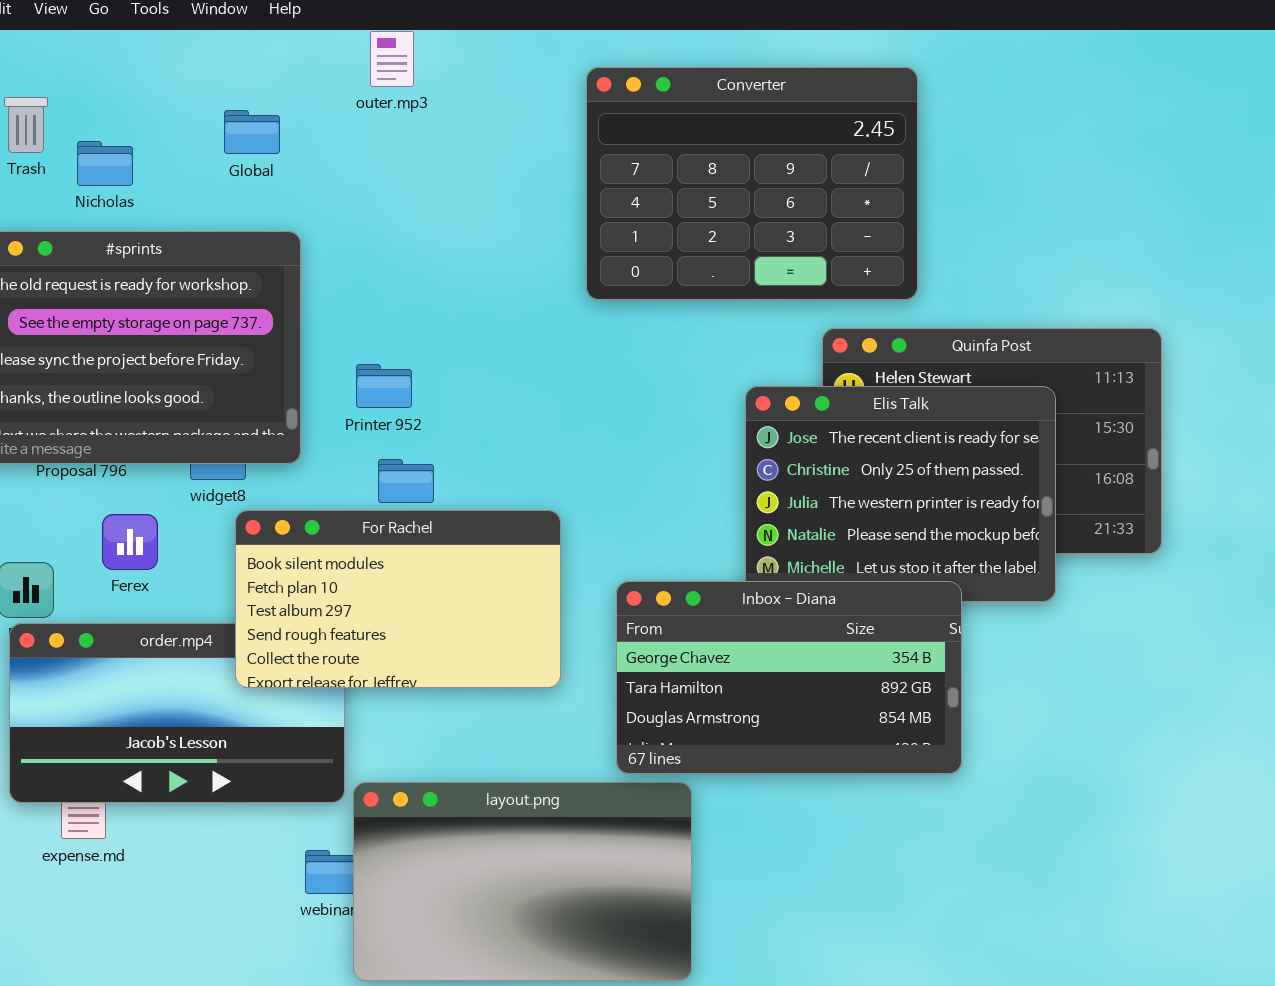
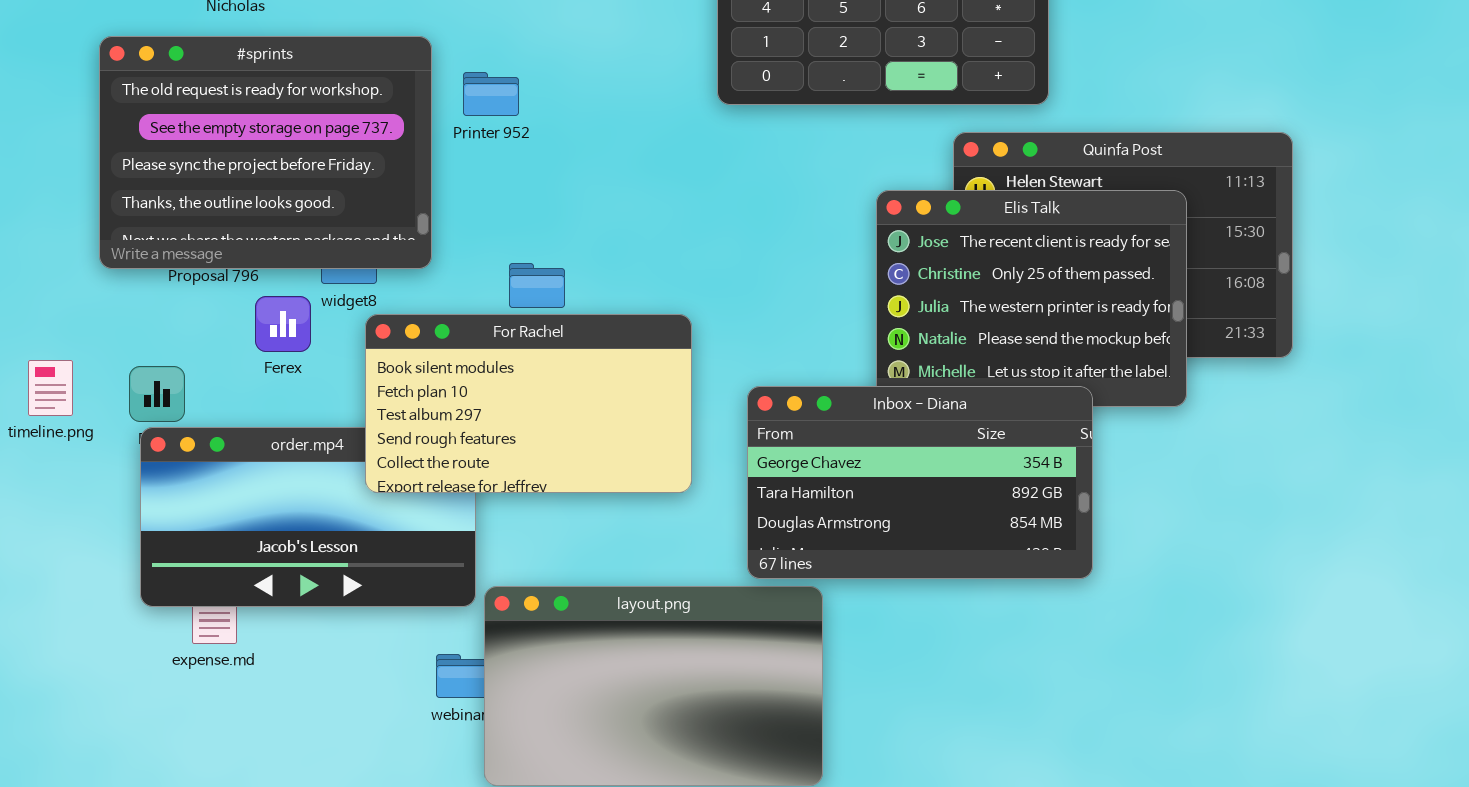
Printer 952: [356,364,412,408] -> [463,72,519,116], moved
Ferex: [102,514,158,570] -> [255,296,311,352], moved

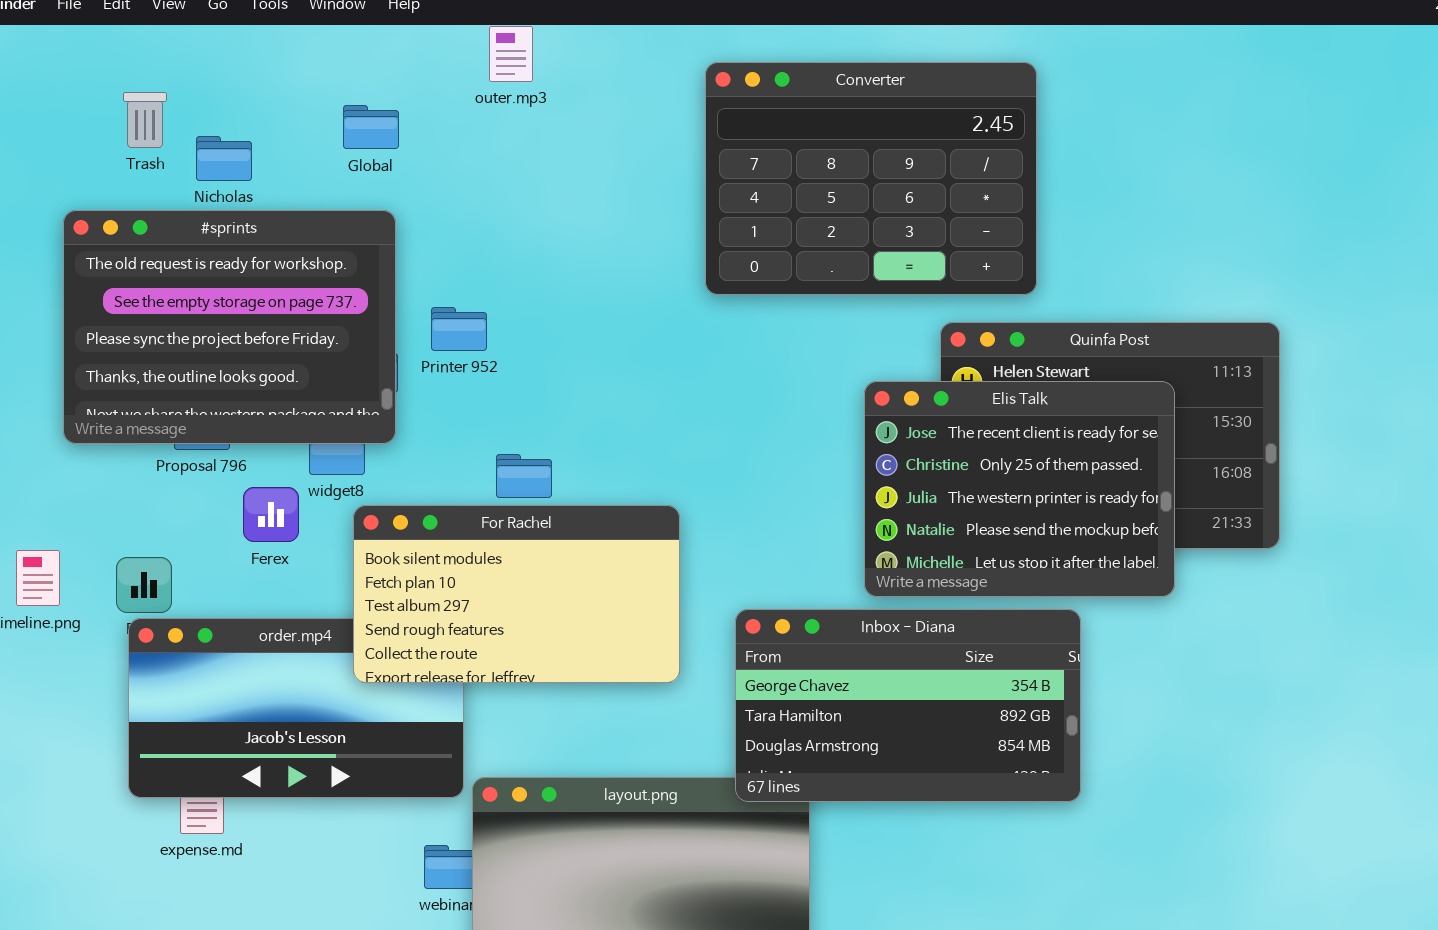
#sprints: [99,36,432,269] -> [63,210,396,444], moved
Printer 952: [463,72,519,116] -> [431,307,487,351], moved
Inbox - Diana: [747,386,1093,579] -> [735,609,1081,802], moved

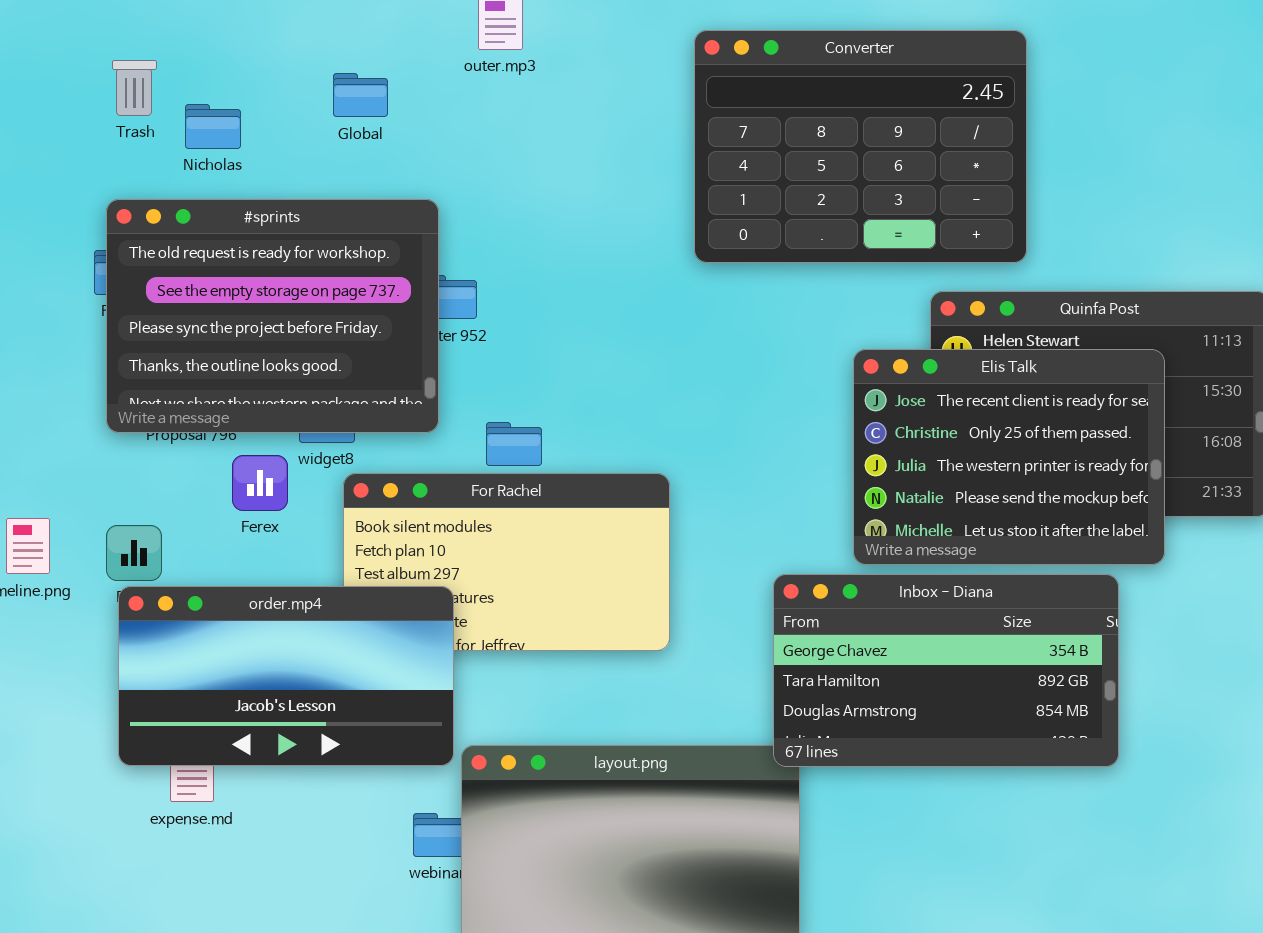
#sprints: [63,210,396,444] -> [106,199,439,433], moved
Inbox - Diana: [735,609,1081,802] -> [773,574,1119,767], moved
order.mp4: [128,618,464,798] -> [118,586,454,766], raised

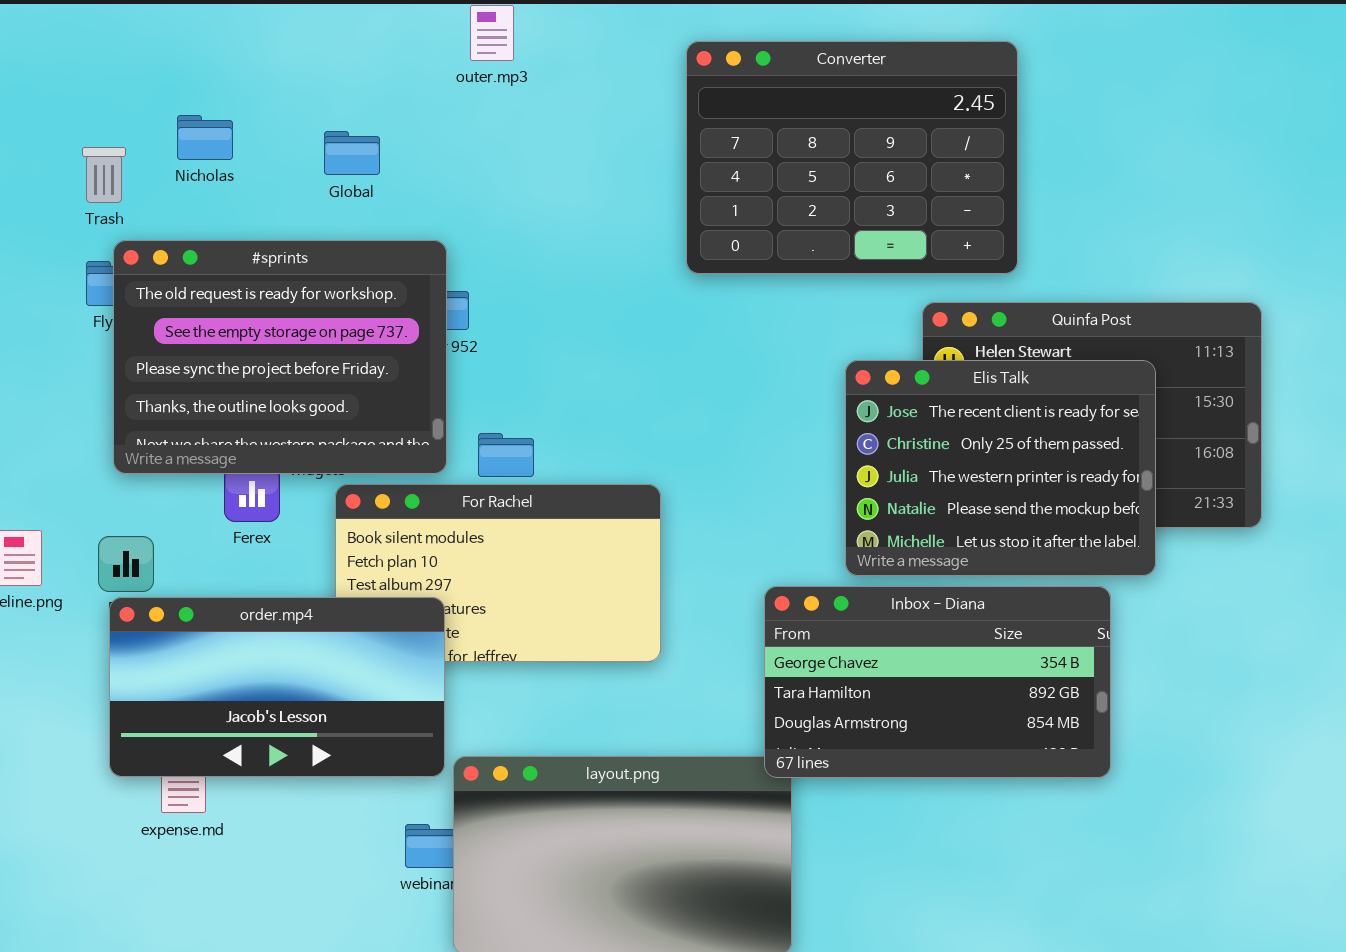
Trash: [112,60,157,116] -> [82,147,126,203], moved
Global: [333,73,388,117] -> [324,131,380,175], moved
#sprints: [106,199,439,433] -> [113,240,447,474], moved

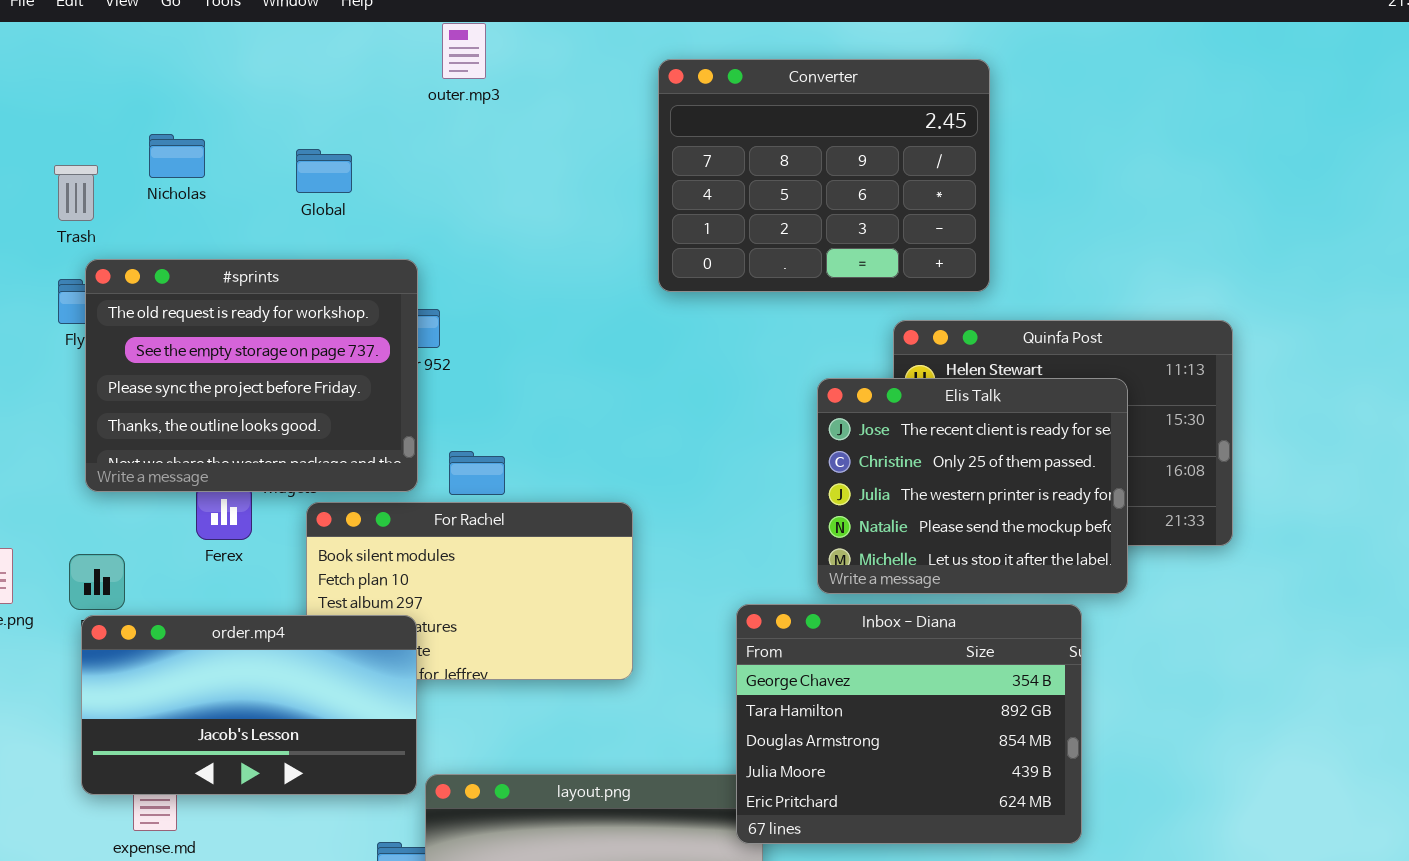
Inbox - Diana: [764,586,1111,778] -> [736,604,1082,844], resized

